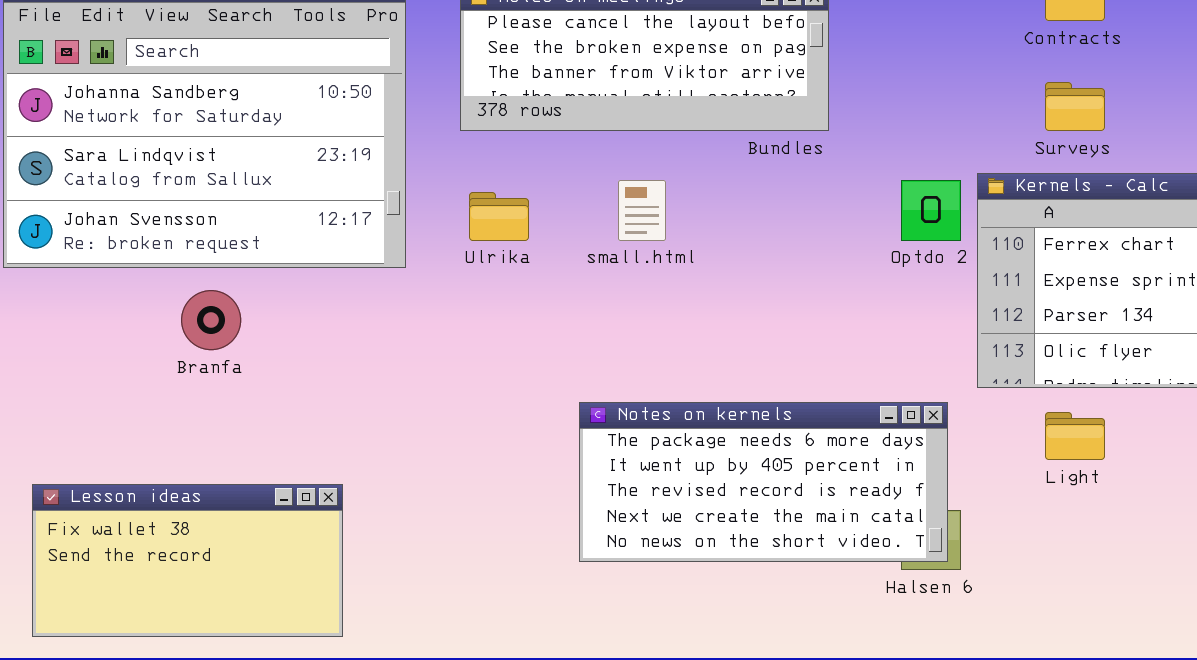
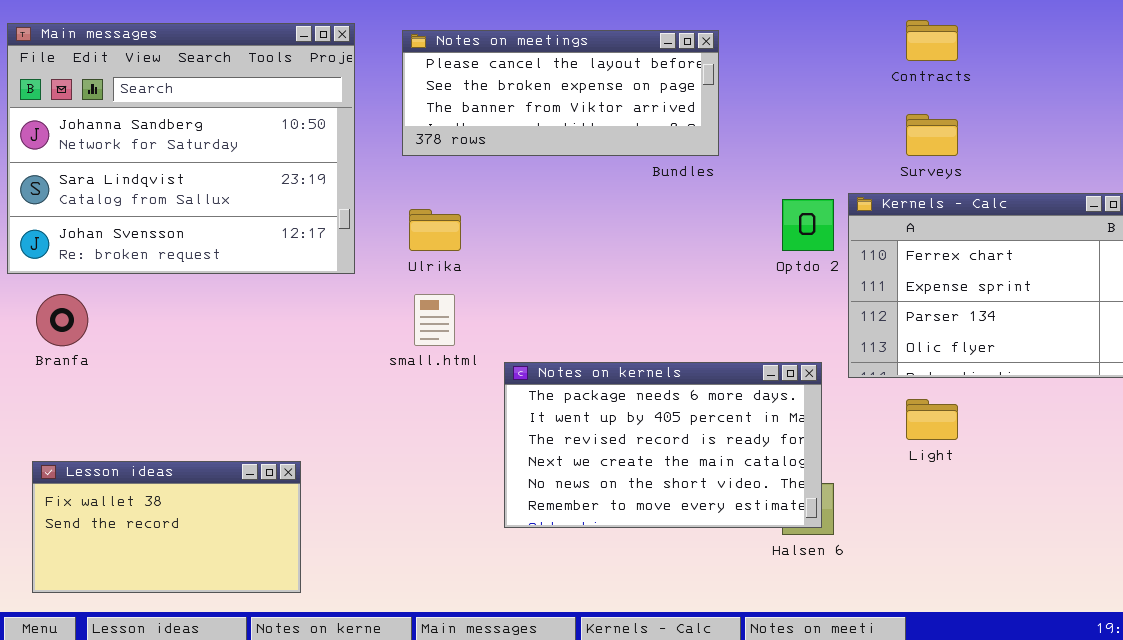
small.html: [618,180,666,241] -> [414,294,455,346], moved
Branfa: [181,290,241,350] -> [36,294,88,346], moved
Notes on kernels: [579,402,948,562] -> [504,362,822,528], resized

